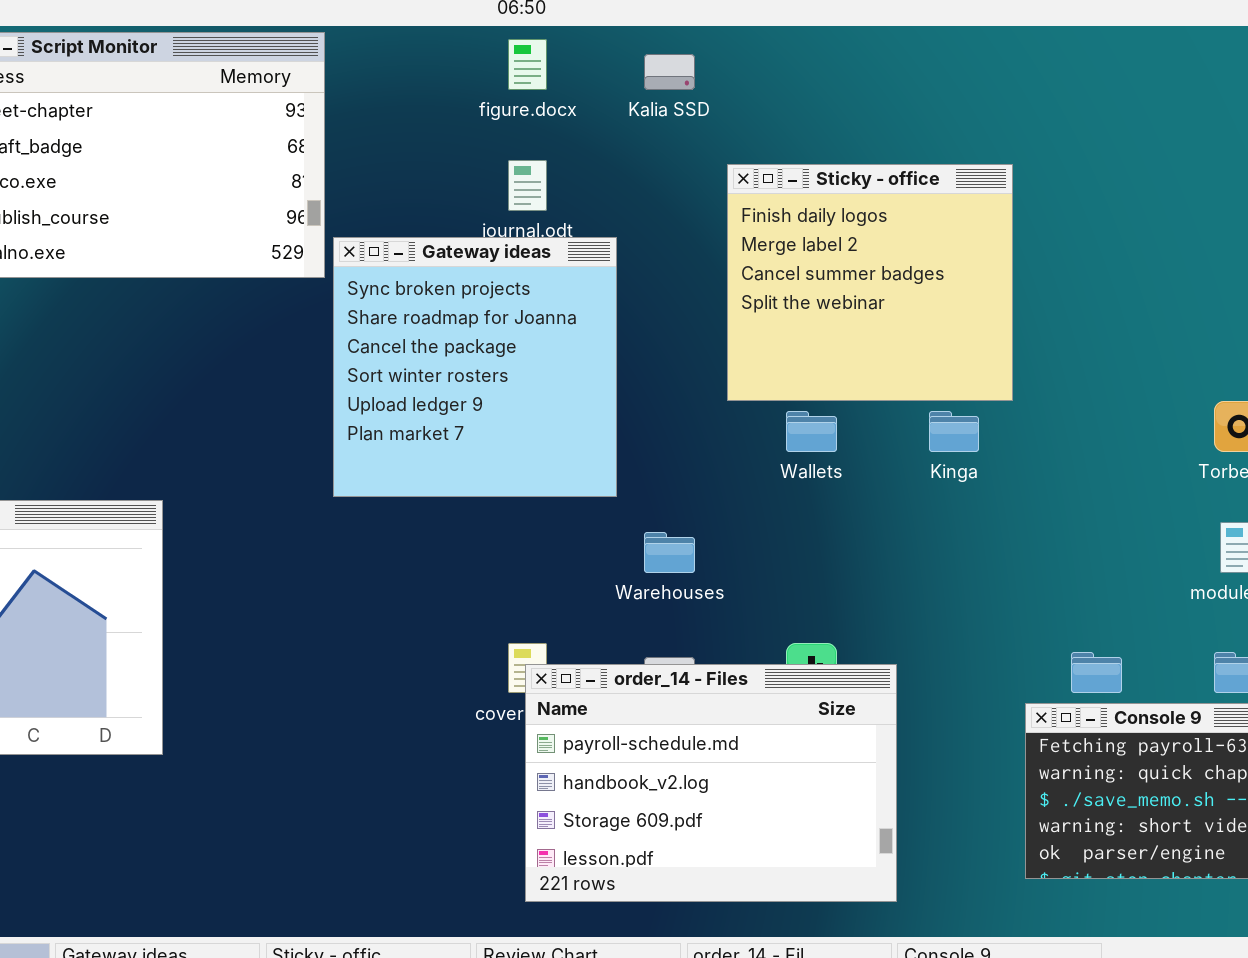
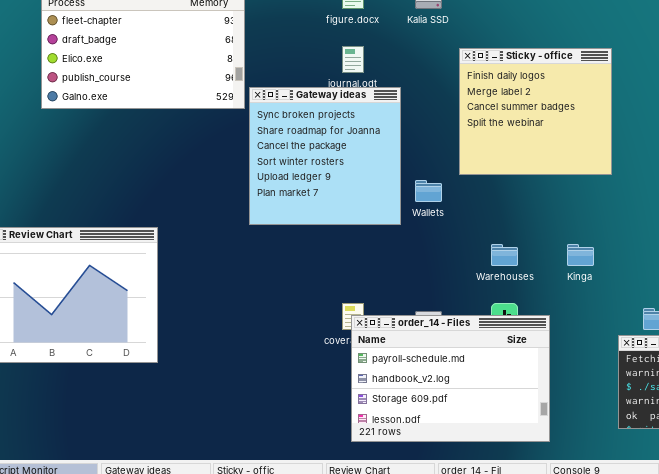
Wallets: [786,411,837,452] -> [415,180,442,202], moved
Kinga: [929,411,979,452] -> [567,244,594,266], moved
Warehouses: [644,532,695,573] -> [491,244,518,266], moved

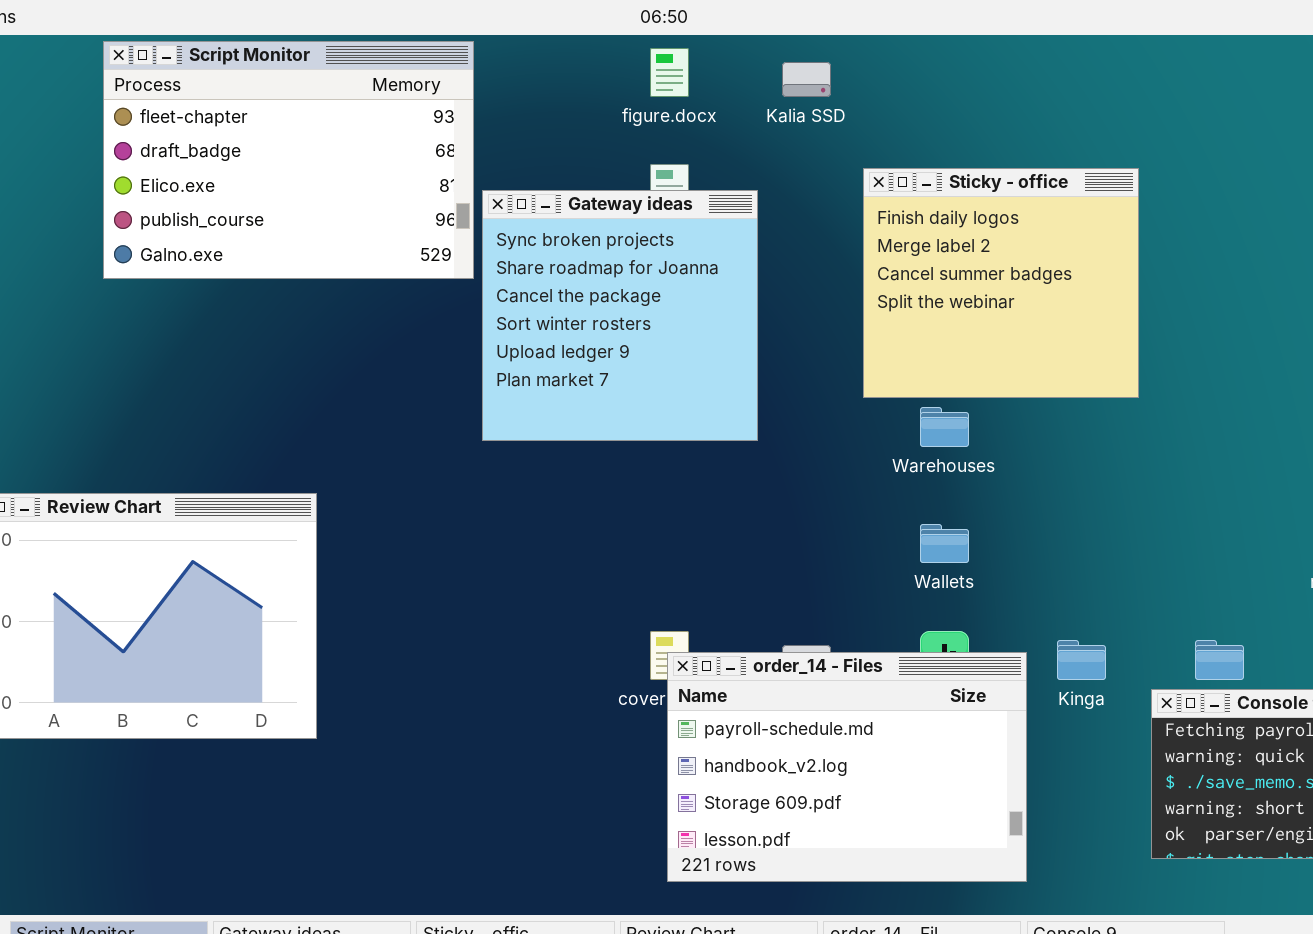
Gateway ideas: [249,87,401,225] -> [482,190,758,441], moved
Wallets: [415,180,442,202] -> [920,524,969,563], moved
Warehouses: [491,244,518,266] -> [920,407,969,447], moved
Kinga: [567,244,594,266] -> [1057,640,1106,680], moved

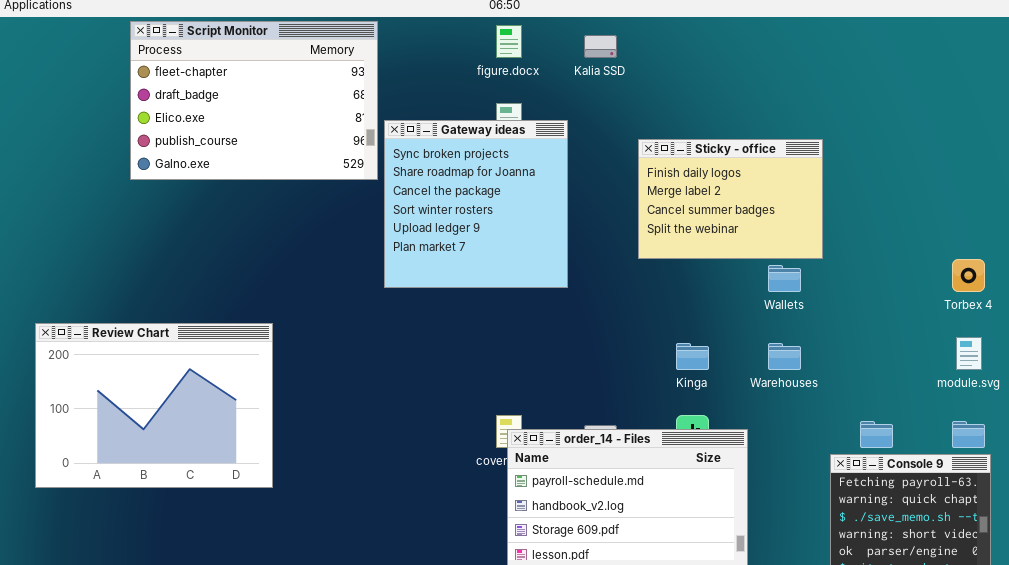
Sticky - office: [863,168,1139,398] -> [638,139,823,259], resized
Warehouses: [920,407,969,447] -> [768,343,801,370], moved
Wallets: [920,524,969,563] -> [768,265,801,292], moved
Kinga: [1057,640,1106,680] -> [676,343,709,370], moved

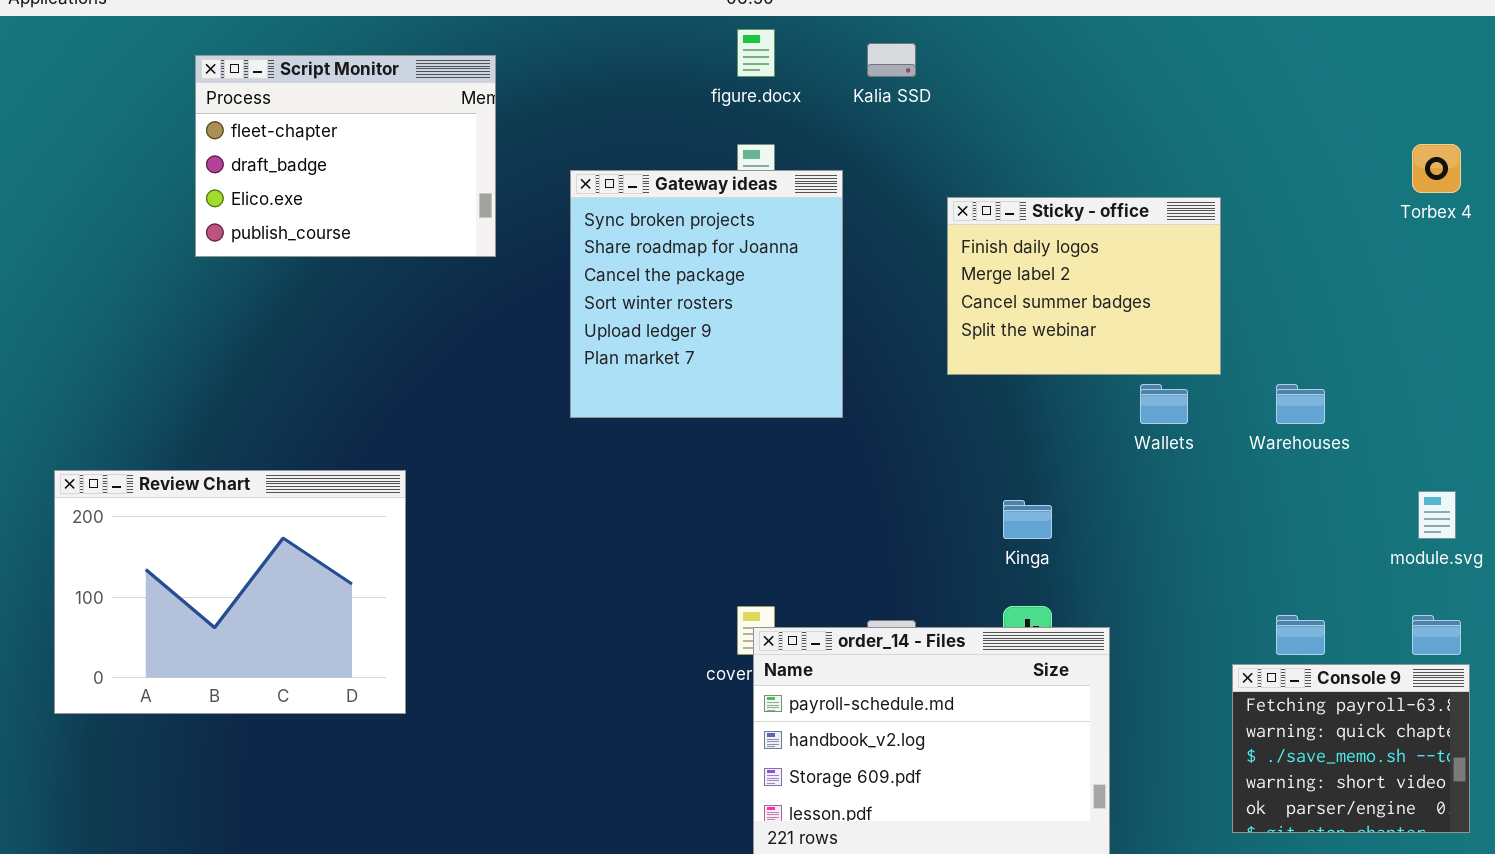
Script Monitor: [130,21,378,180] -> [195,55,496,257], resized
Torbex 4: [952,259,985,292] -> [1412,144,1461,193], moved
Warehouses: [768,343,801,370] -> [1276,384,1325,424], moved

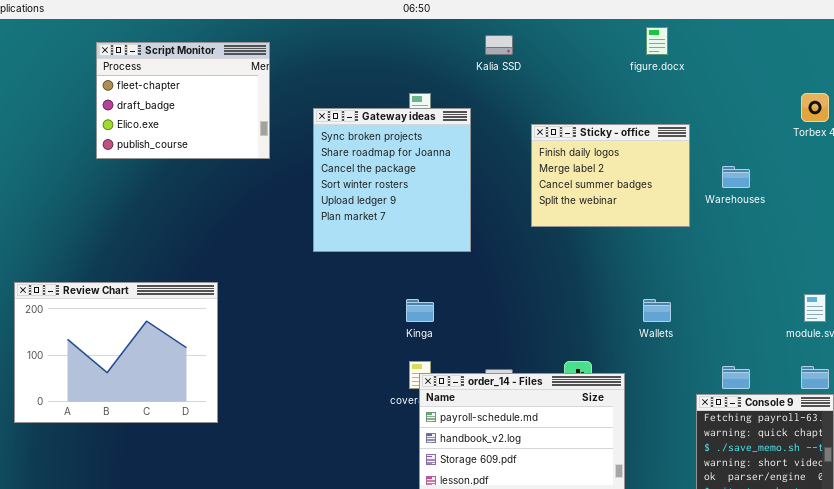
figure.docx: [737,29,775,77] -> [646,27,668,55], moved
Wallets: [1140,384,1188,424] -> [643,299,671,322], moved
Warehouses: [1276,384,1325,424] -> [722,166,750,188], moved
Kinga: [1003,500,1052,539] -> [406,299,434,322], moved

